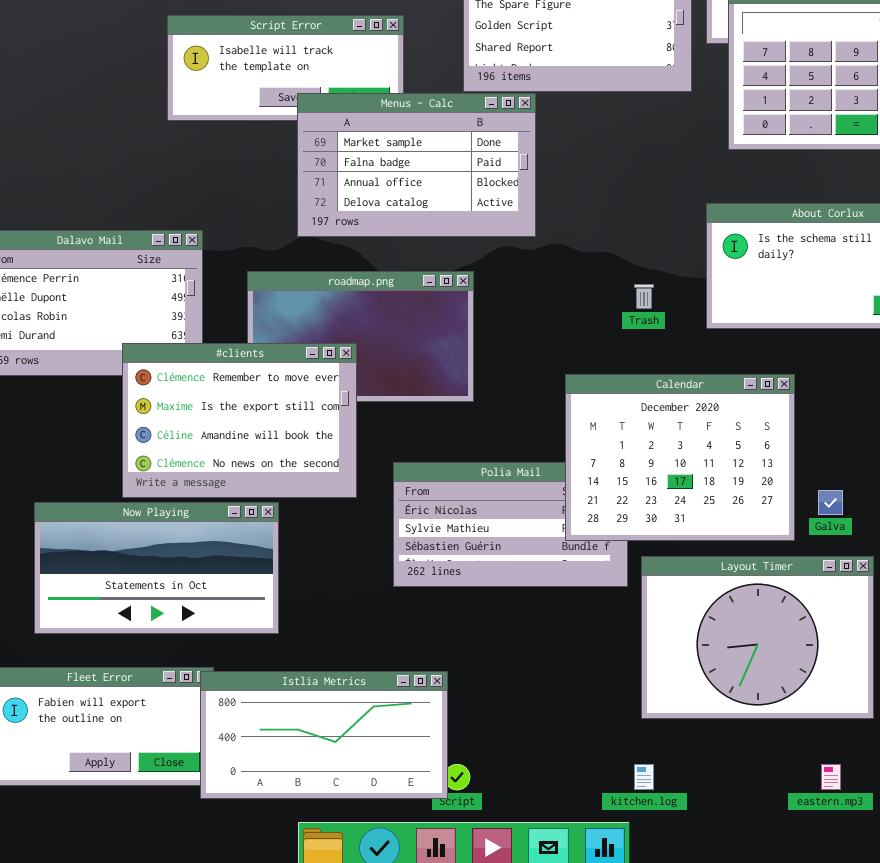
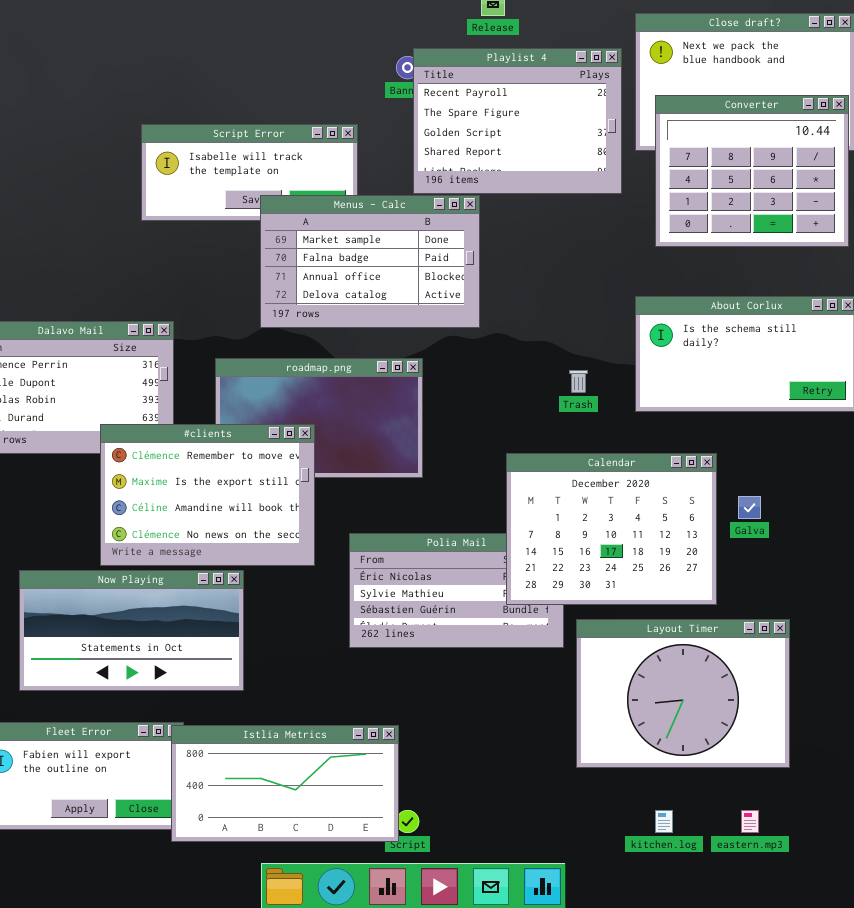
Galva: [818,490,843,515] -> [738,496,761,519], moved
kitchen.log: [634,764,654,790] -> [655,810,673,833], moved

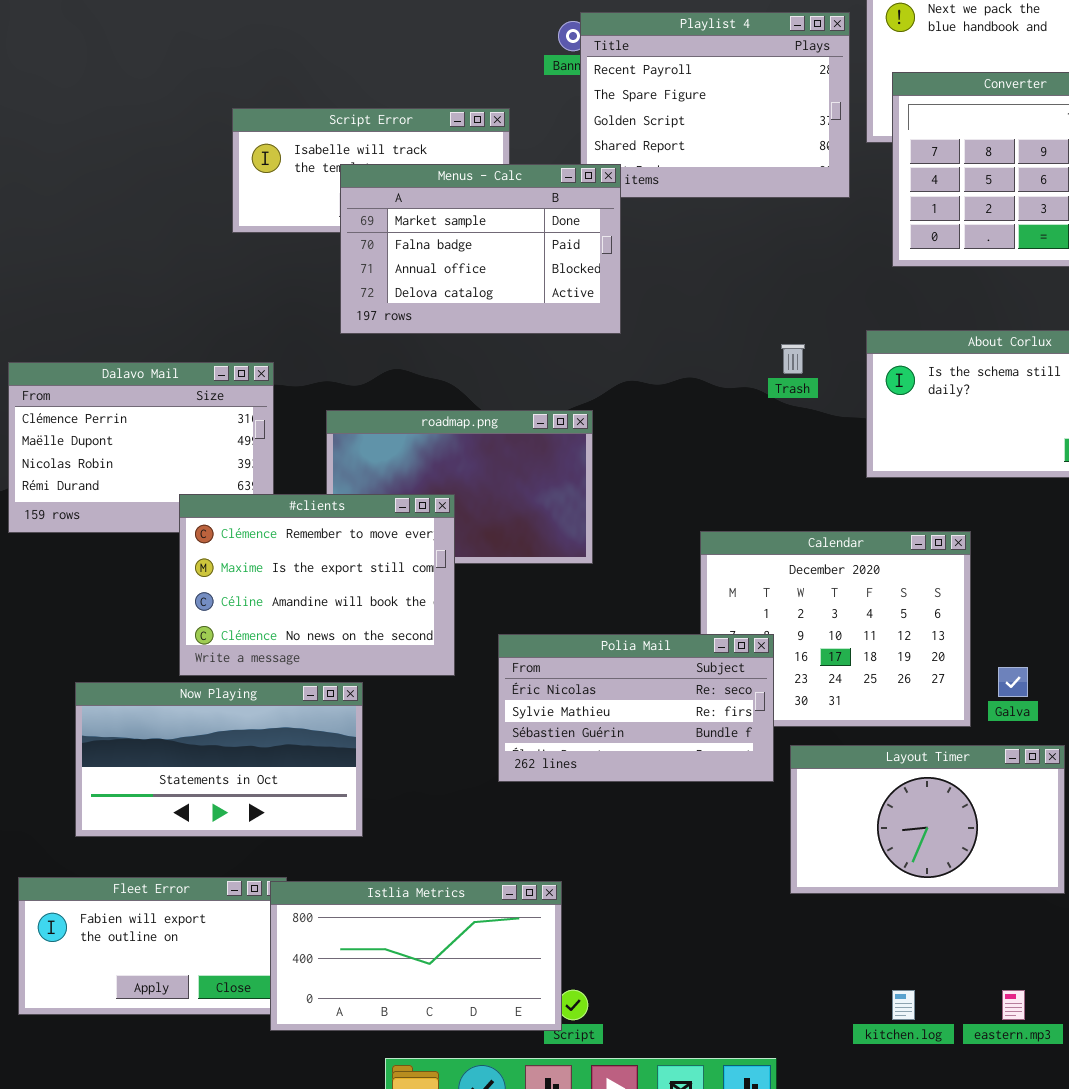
Menus - Calc: [260,195,480,328] -> [340,164,621,334], moved
Trash: [569,370,588,393] -> [781,344,805,374], moved
Galva: [738,496,761,519] -> [998,667,1028,697], moved
Polia Mail: [349,533,564,648] -> [498,634,774,782], raised
Layout Timer: [576,619,790,768] -> [790,745,1065,894], resized

